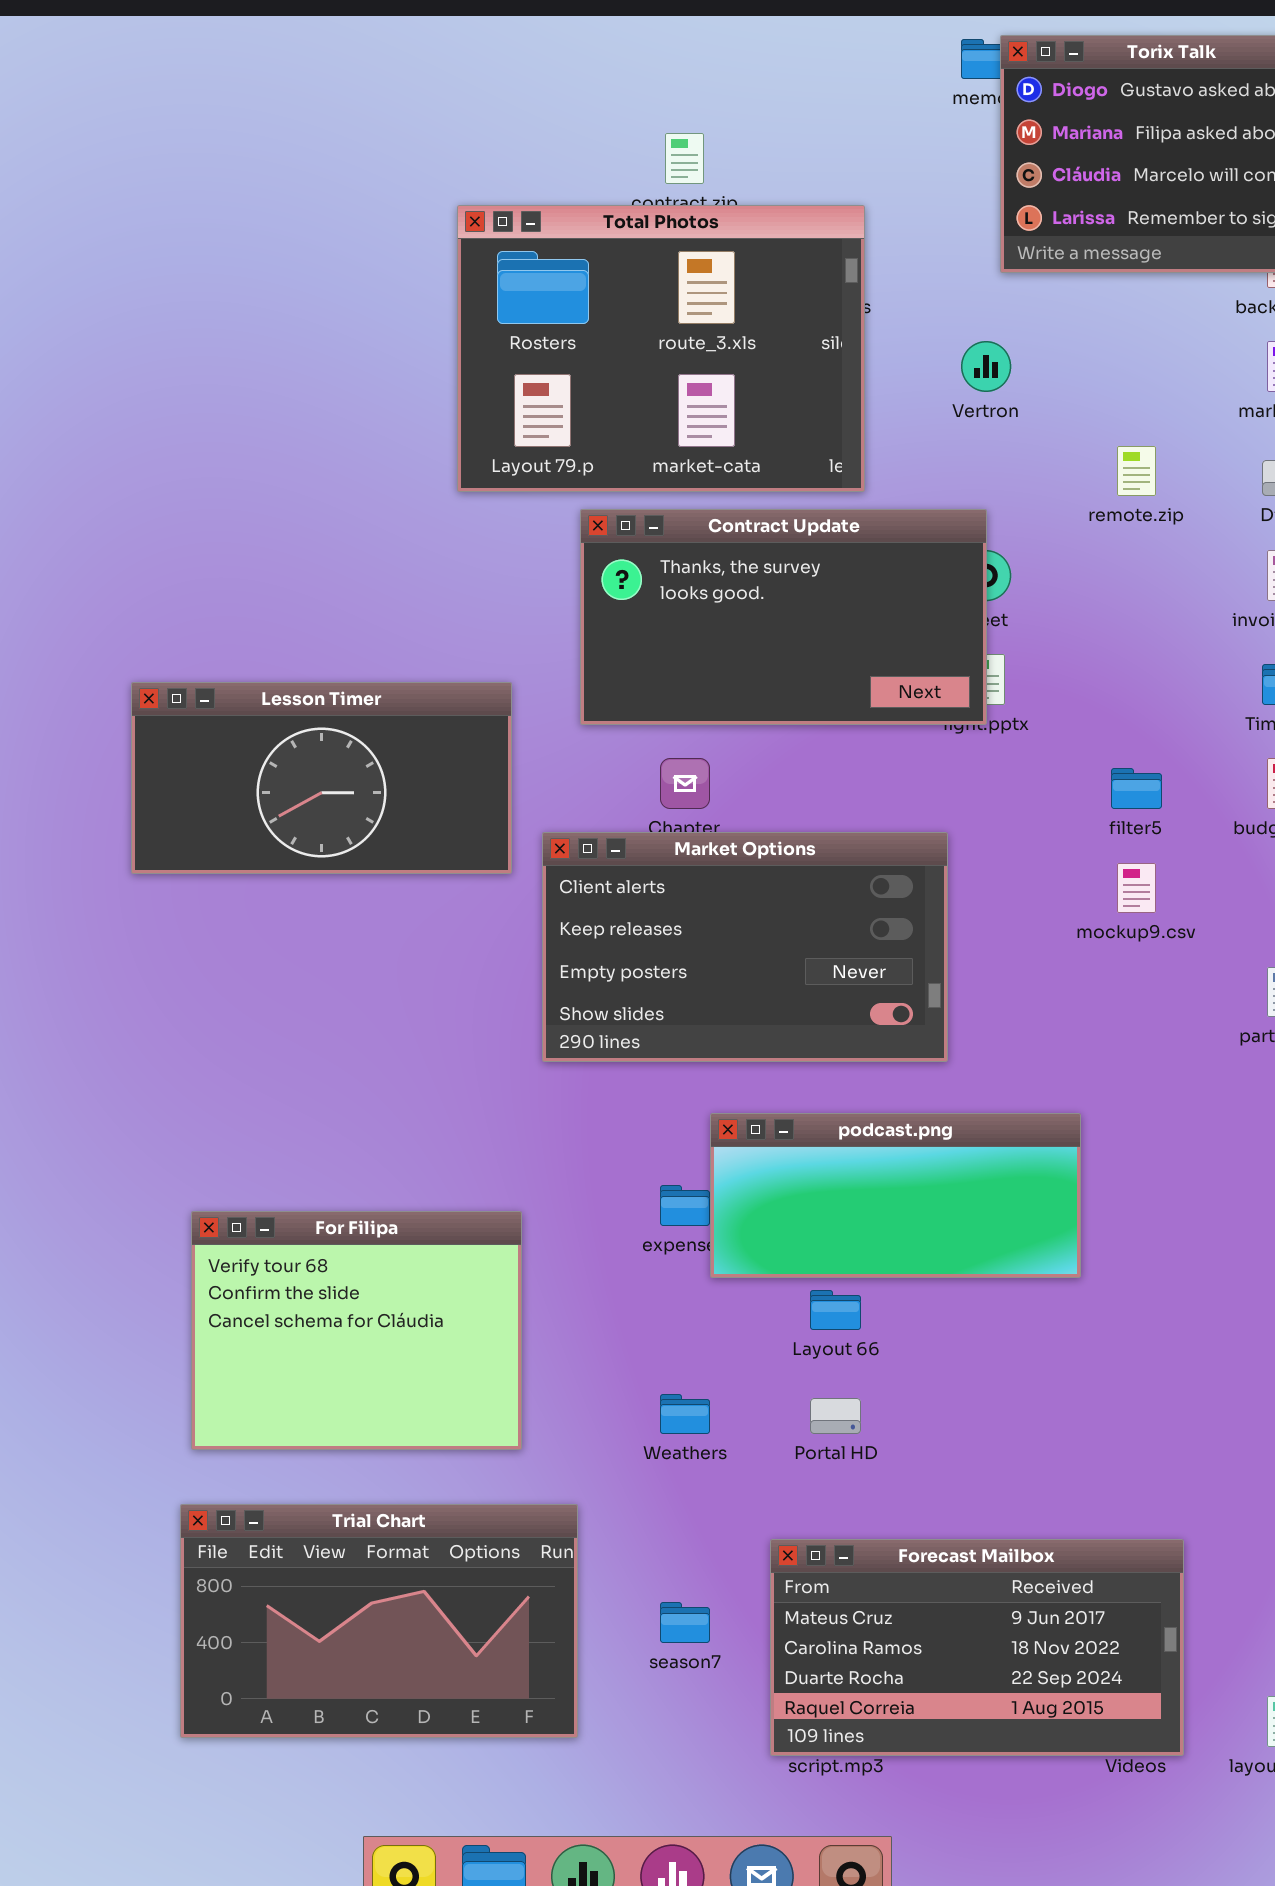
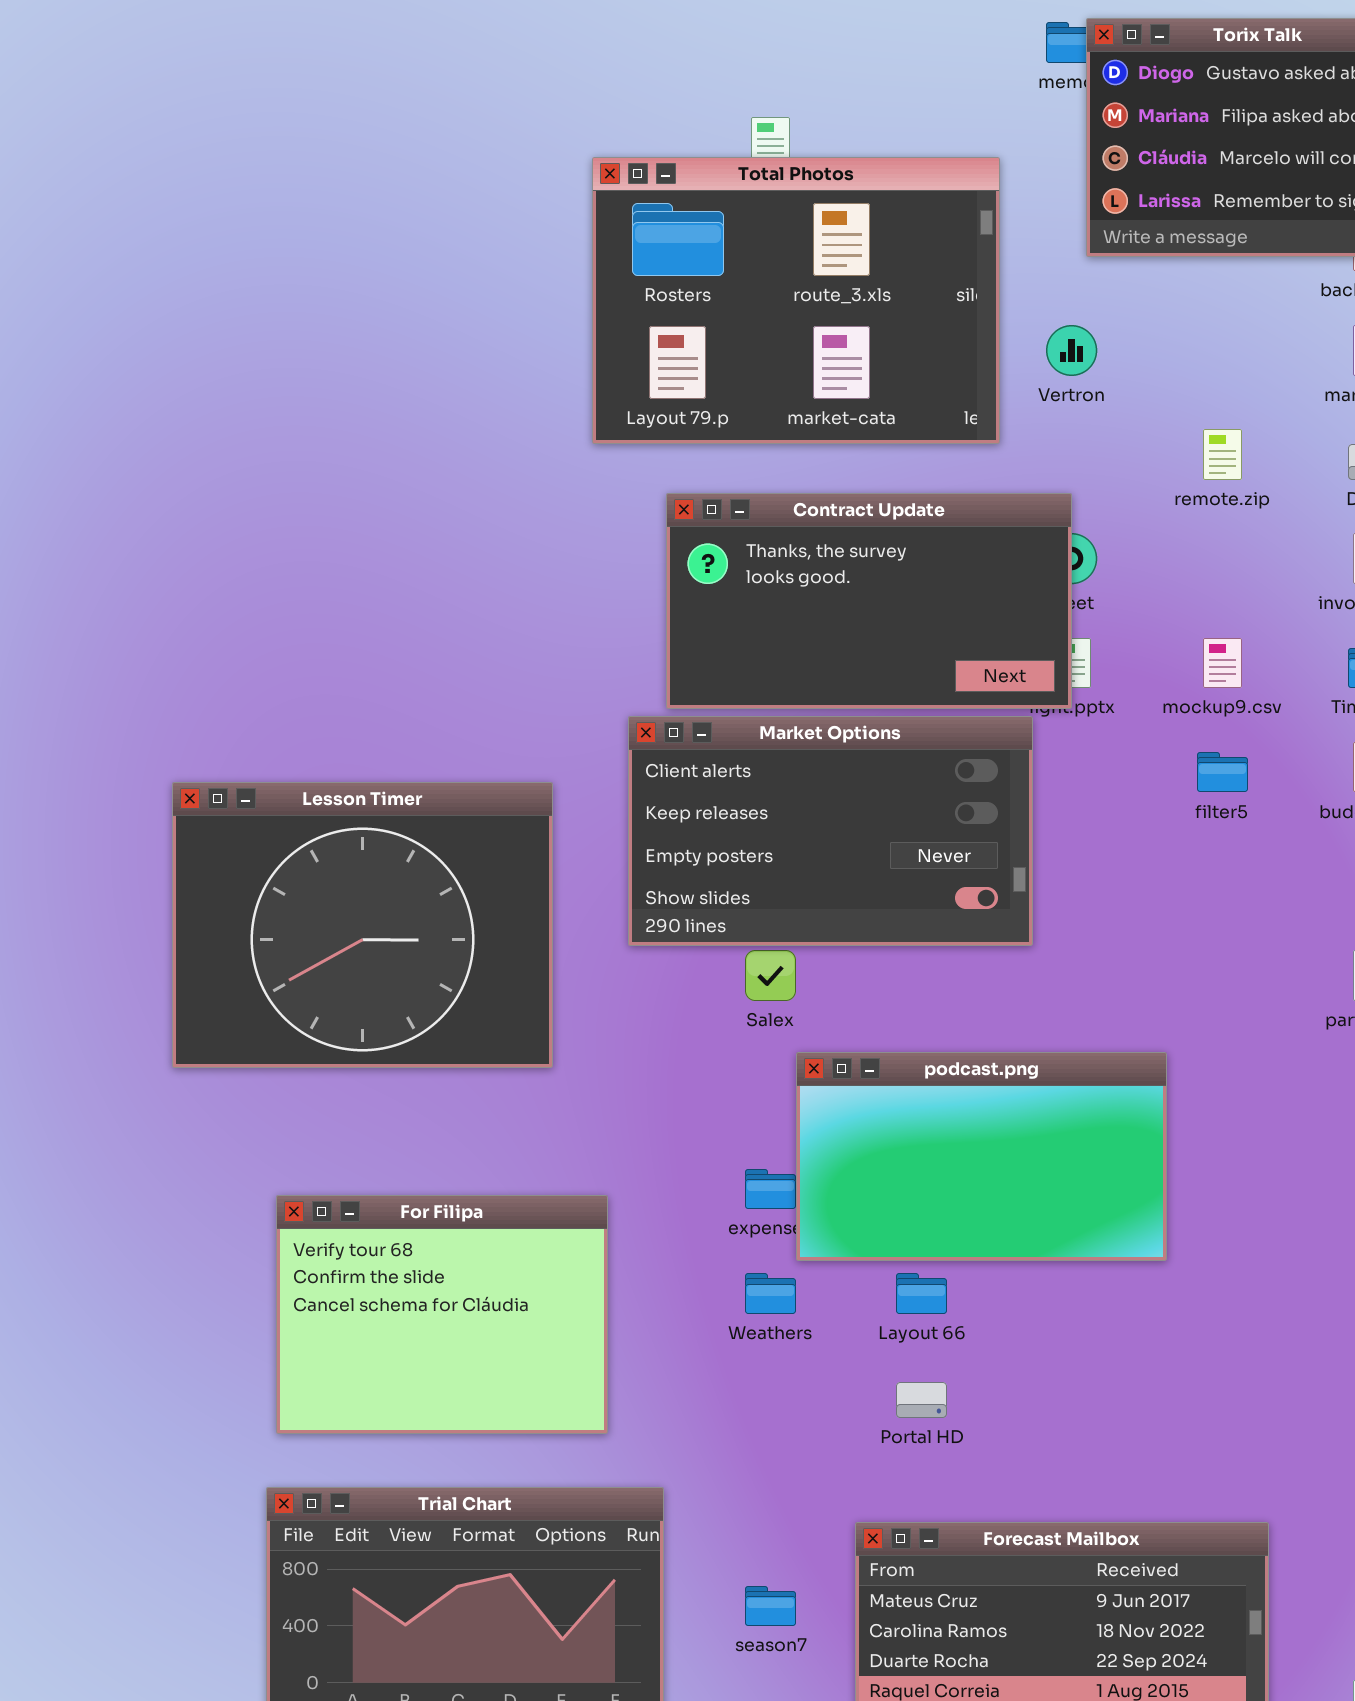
Total Photos: [457,205,865,492] -> [592,157,1000,444], moved
Lesson Timer: [131,682,512,874] -> [172,782,553,1068], moved, resized
Market Options: [542,832,948,1062] -> [628,716,1033,946], moved
mockup9.csv: [1117,863,1156,913] -> [1203,638,1242,688], moved
podcast.png: [710,1113,1081,1278] -> [796,1052,1167,1261], resized
Weathers: [660,1394,710,1434] -> [745,1273,796,1314], moved

